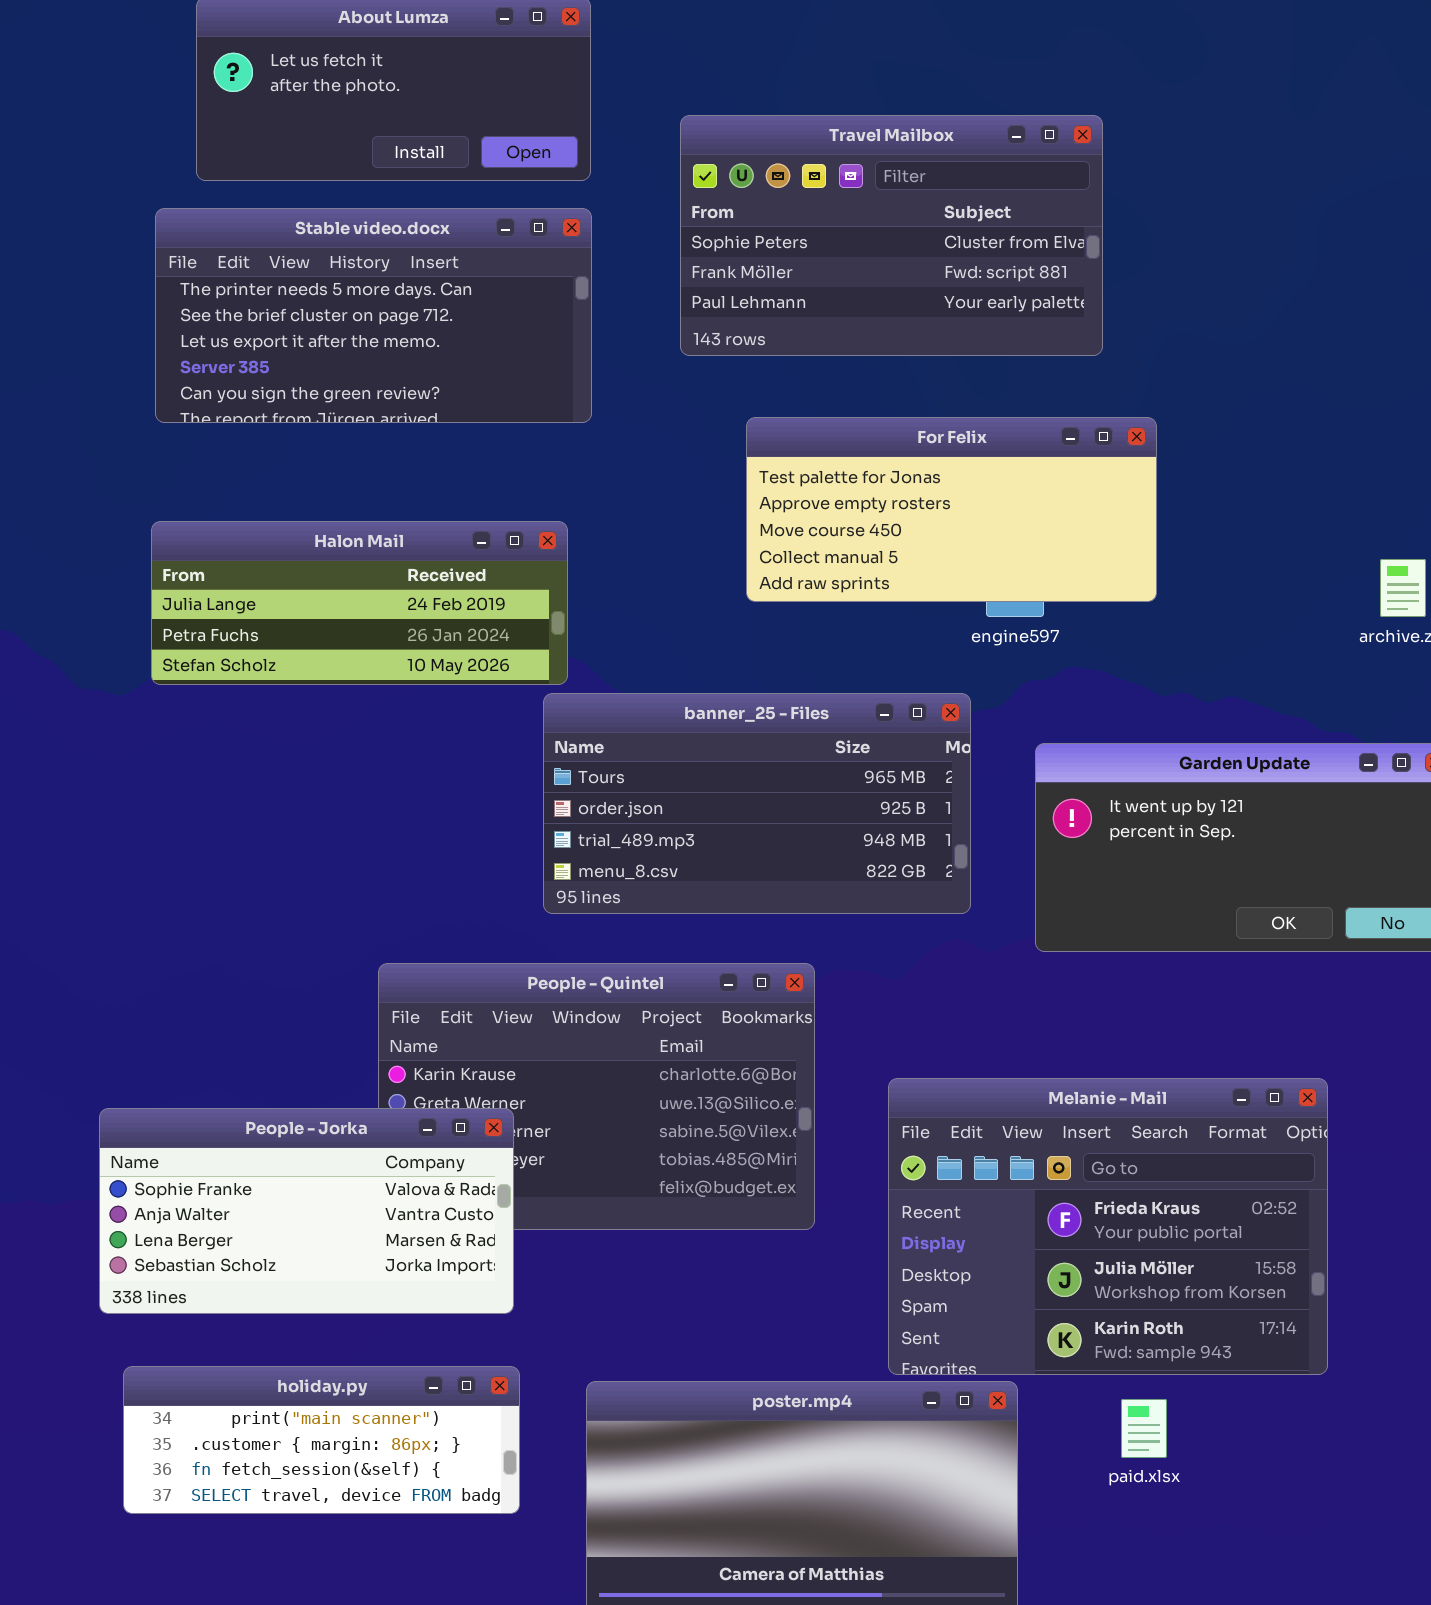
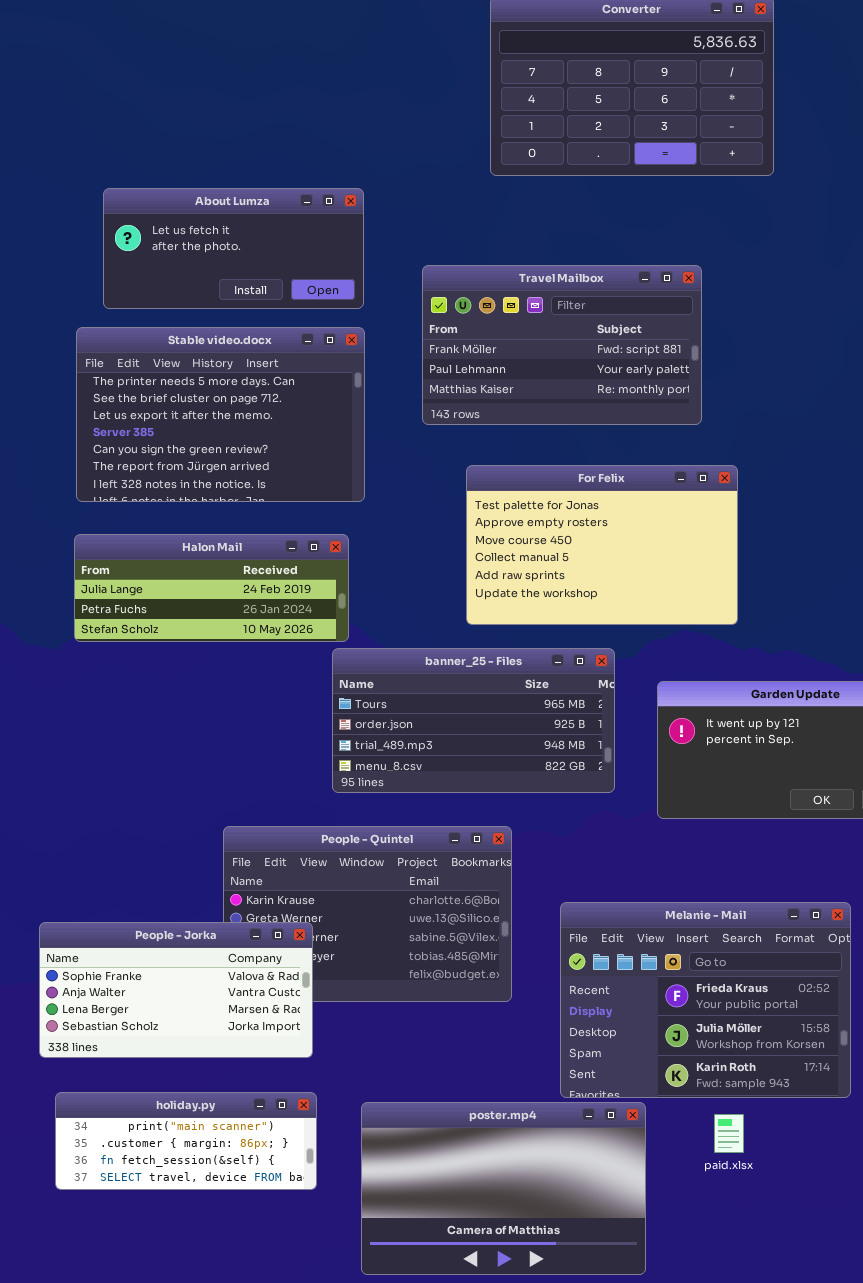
Travel Mailbox: [680,115,1103,356] -> [422,265,702,425], scrolled down 1 row
Stable video.docx: [155,208,592,423] -> [76,327,365,502], resized
For Felix: [746,417,1157,602] -> [466,465,738,625], resized

